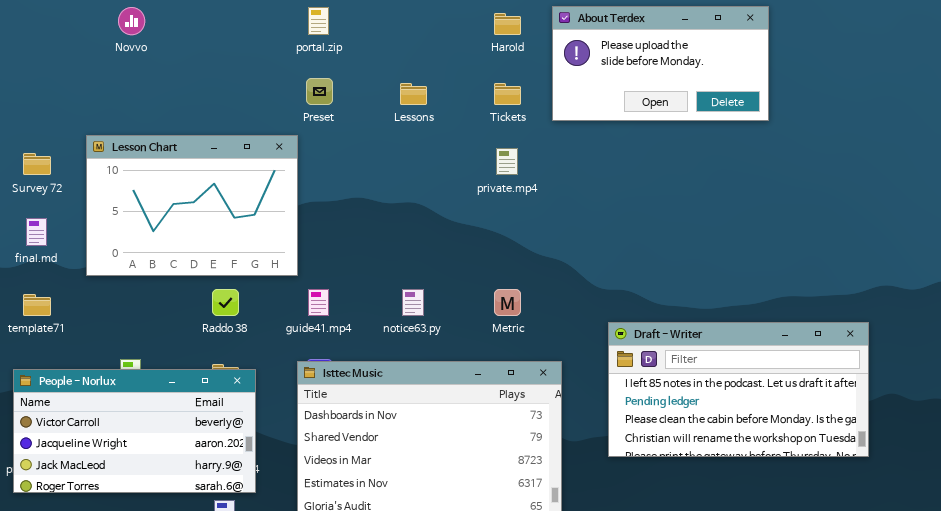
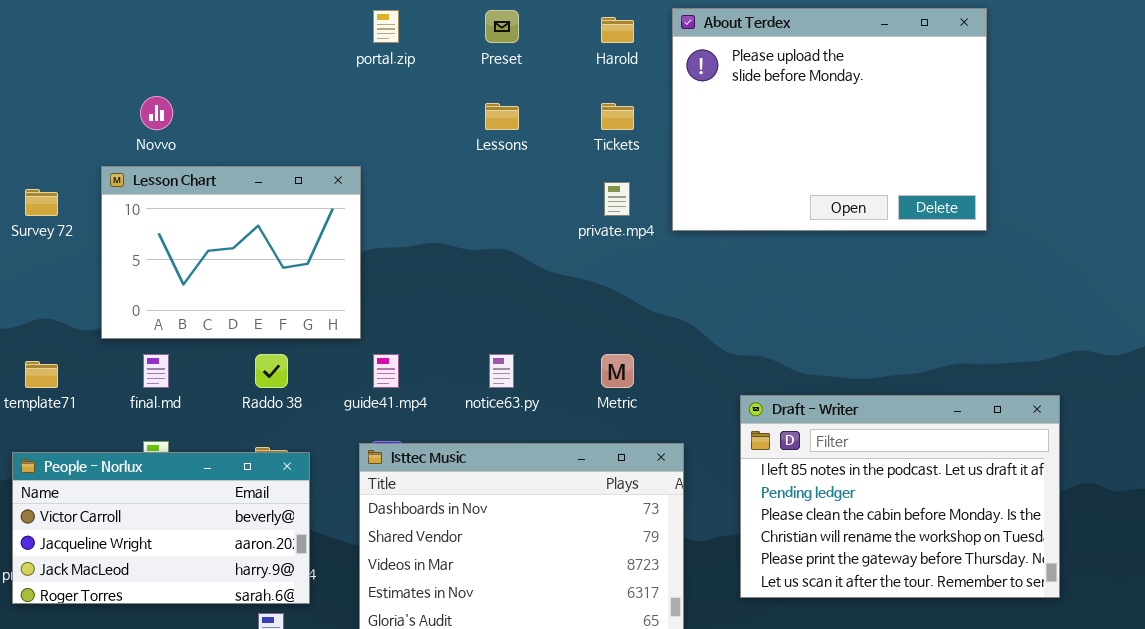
About Terdex: [552,6,769,121] -> [672,8,987,231], resized
Novvo: [118,7,145,35] -> [140,96,173,130], moved
Preset: [306,78,333,105] -> [485,10,519,43], moved
final.md: [26,218,47,246] -> [143,354,169,388], moved
Draft - Writer: [608,322,869,457] -> [740,395,1060,598], resized

